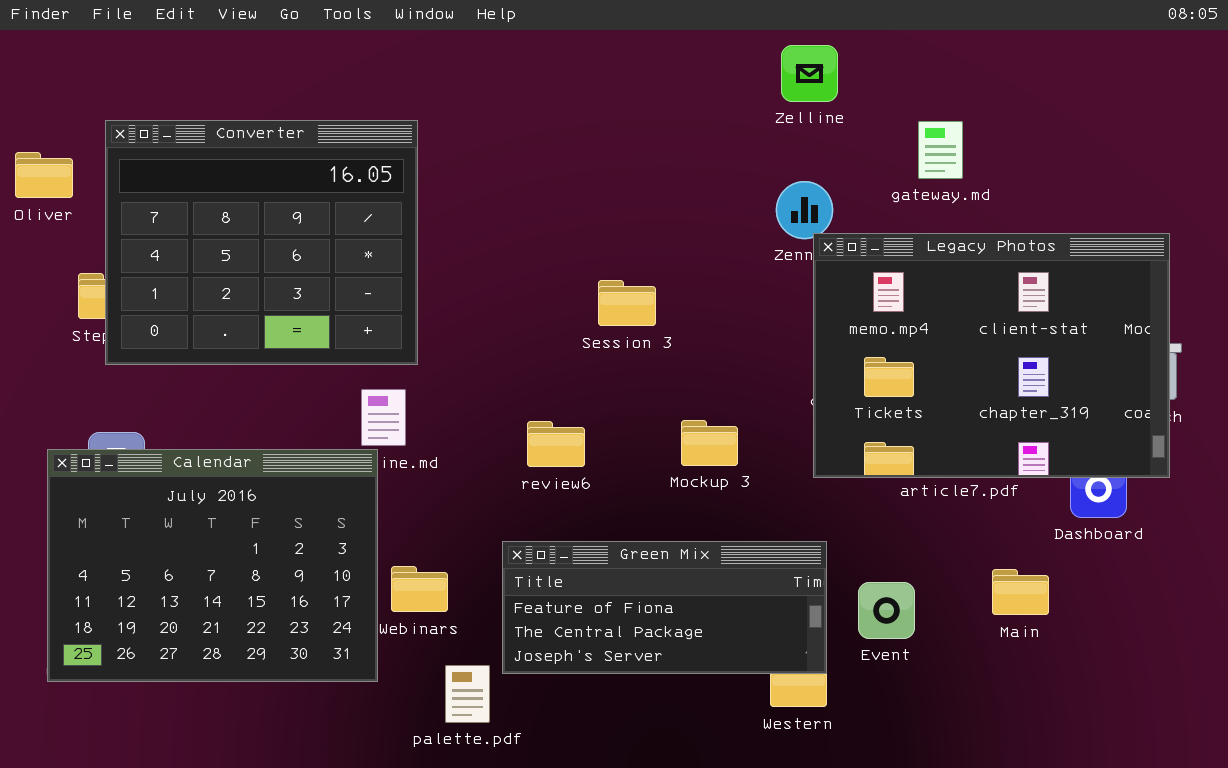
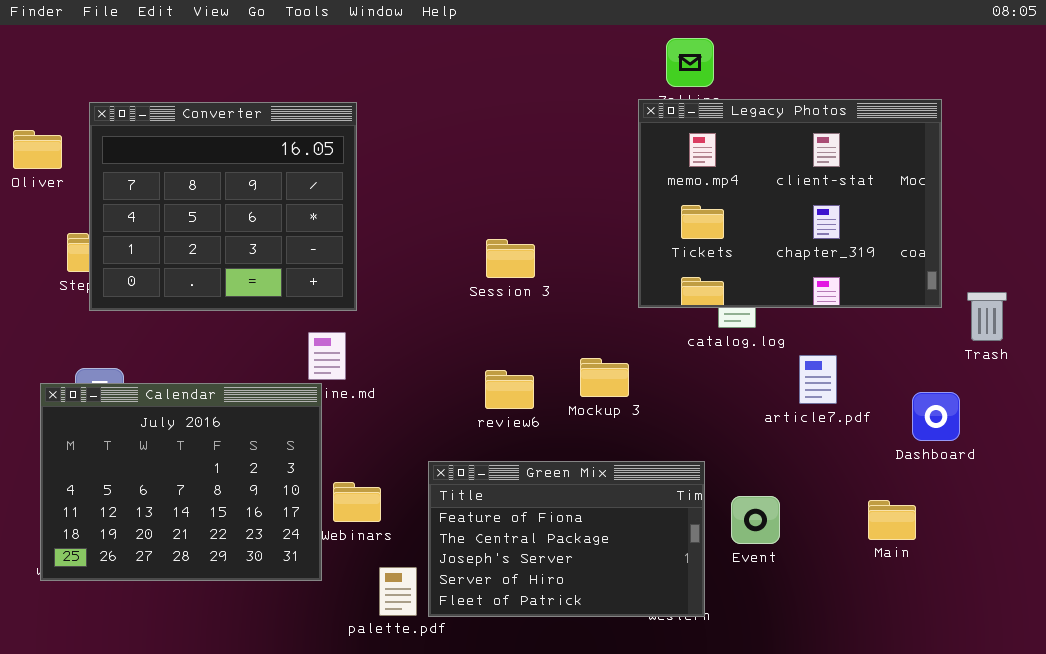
Legacy Photos: [813,233,1170,478] -> [638,99,942,308], moved
Session 3: [598,280,656,326] -> [486,239,535,278], moved
review6: [527,421,585,467] -> [485,370,534,409], moved
Green Mix: [502,541,827,674] -> [428,461,705,617], resized
Main: [992,569,1049,615] -> [868,500,916,540], moved

